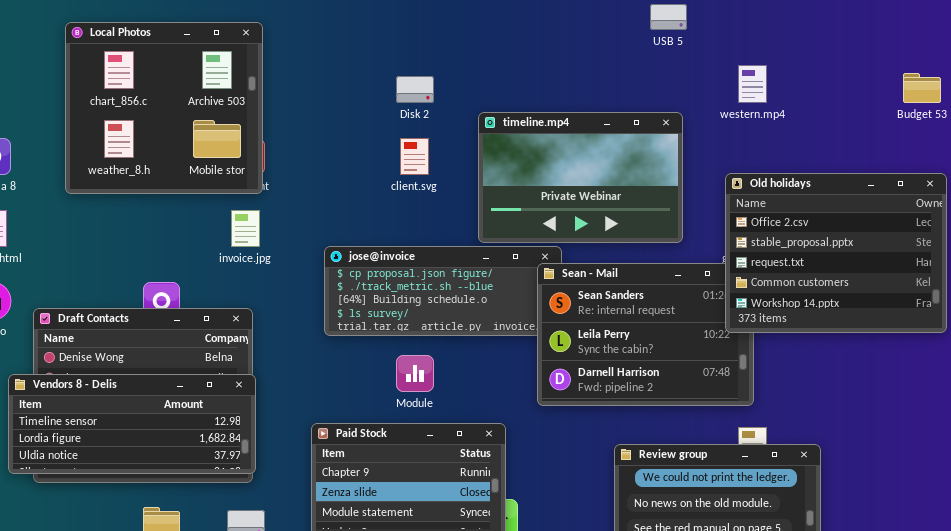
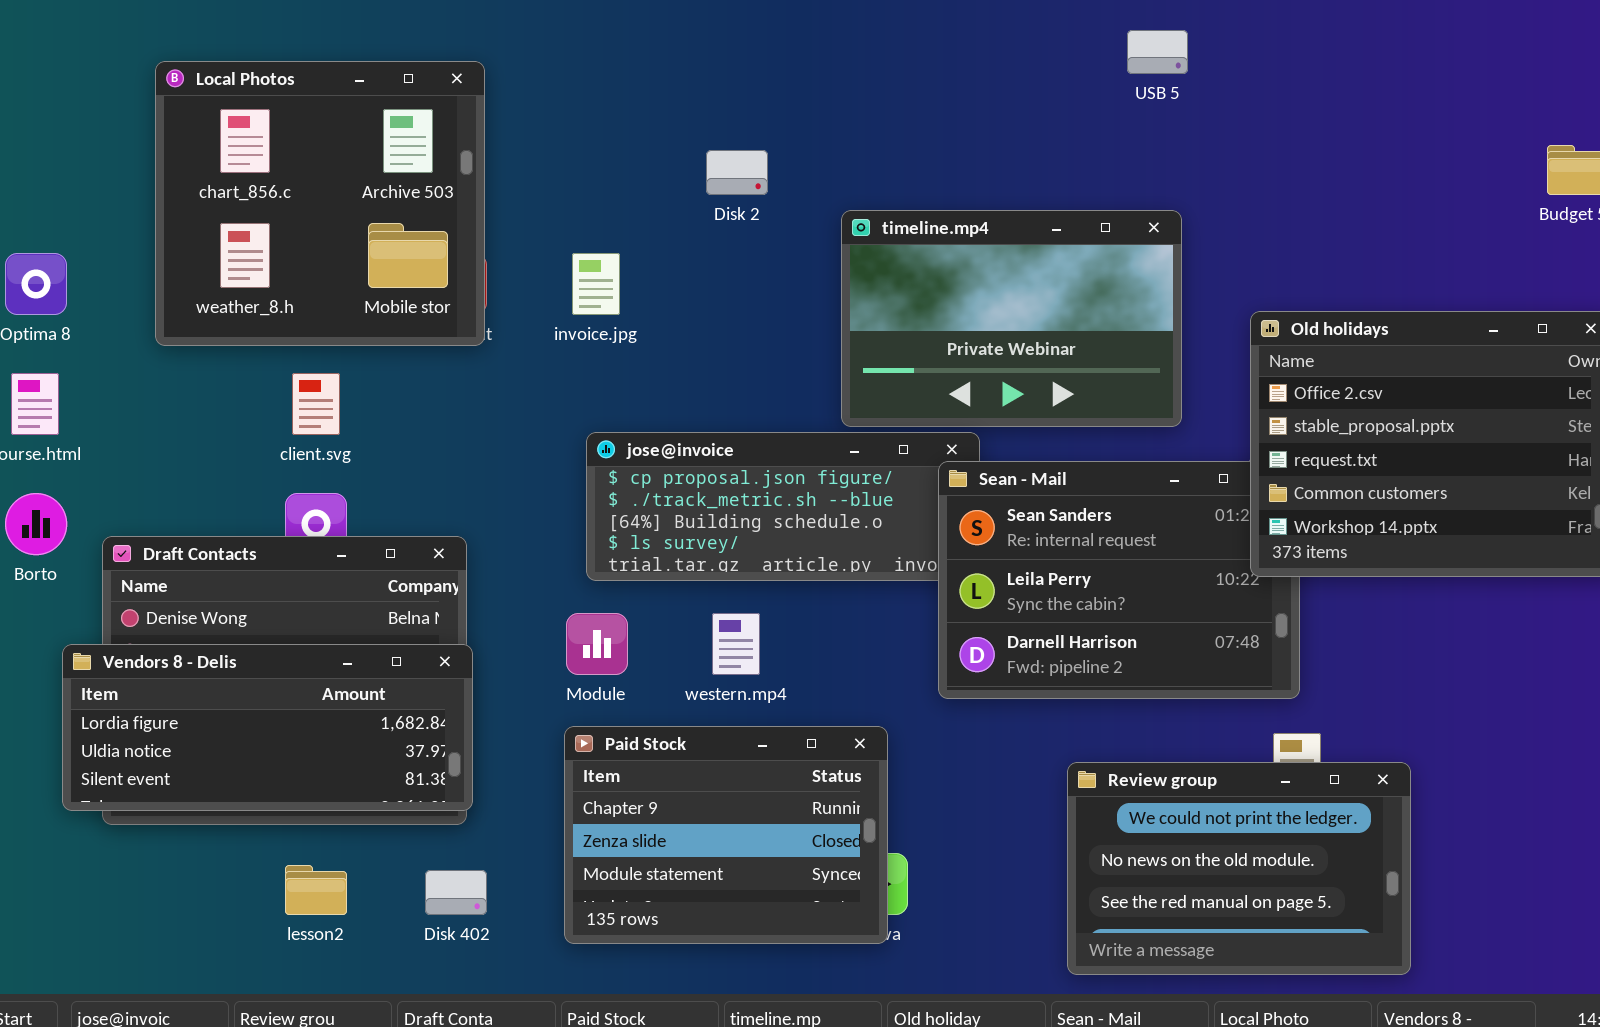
western.mp4: [738,65,767,103] -> [712,613,760,675], moved
client.svg: [400,138,429,175] -> [292,373,340,435], moved
invoice.jpg: [231,210,260,247] -> [572,253,620,315], moved
Module: [396,355,434,392] -> [566,613,628,675], moved
Vendors 8 - Delis: [8,374,256,474] -> [62,644,473,811], scrolled down 1 row

